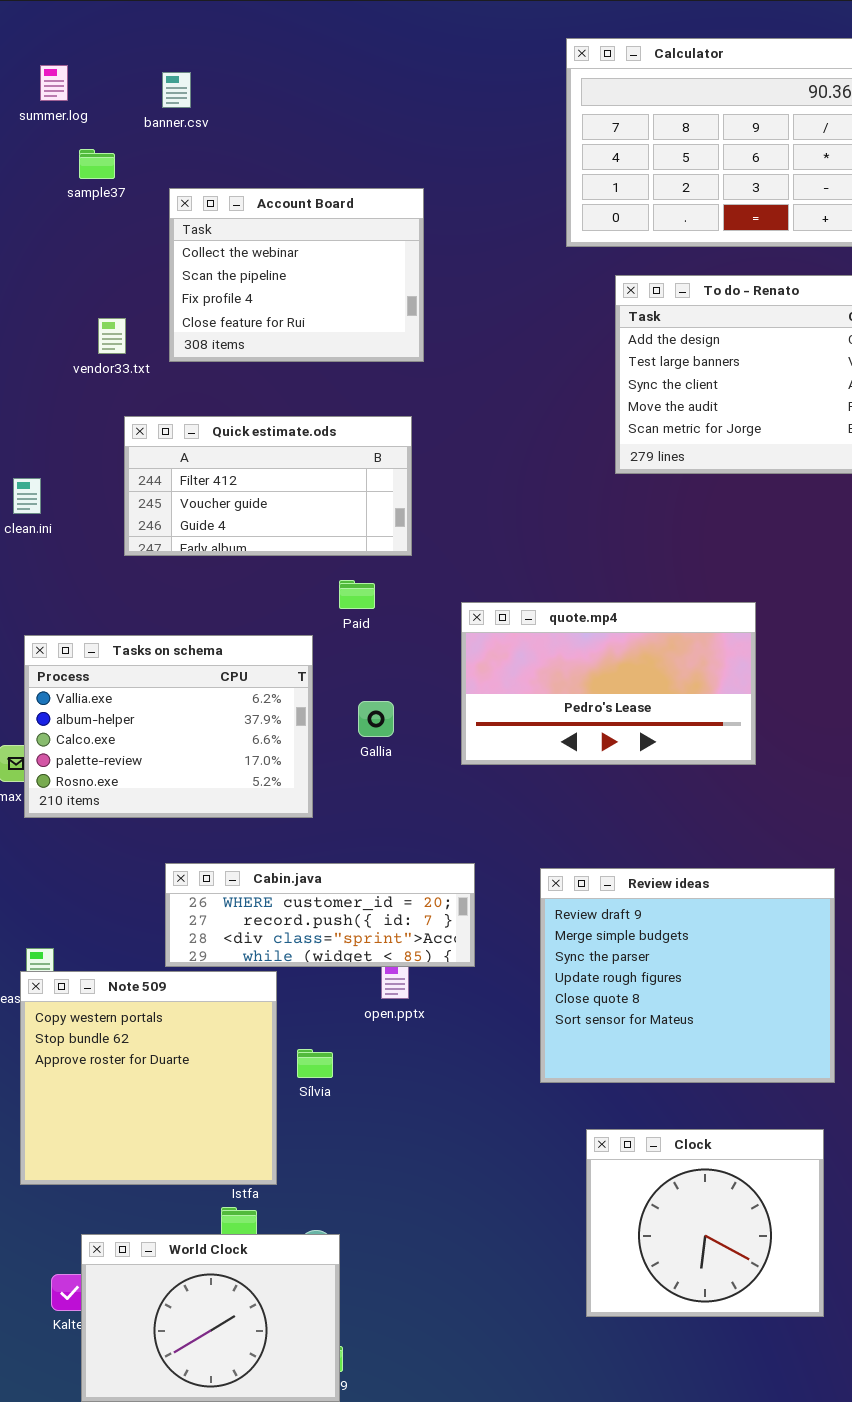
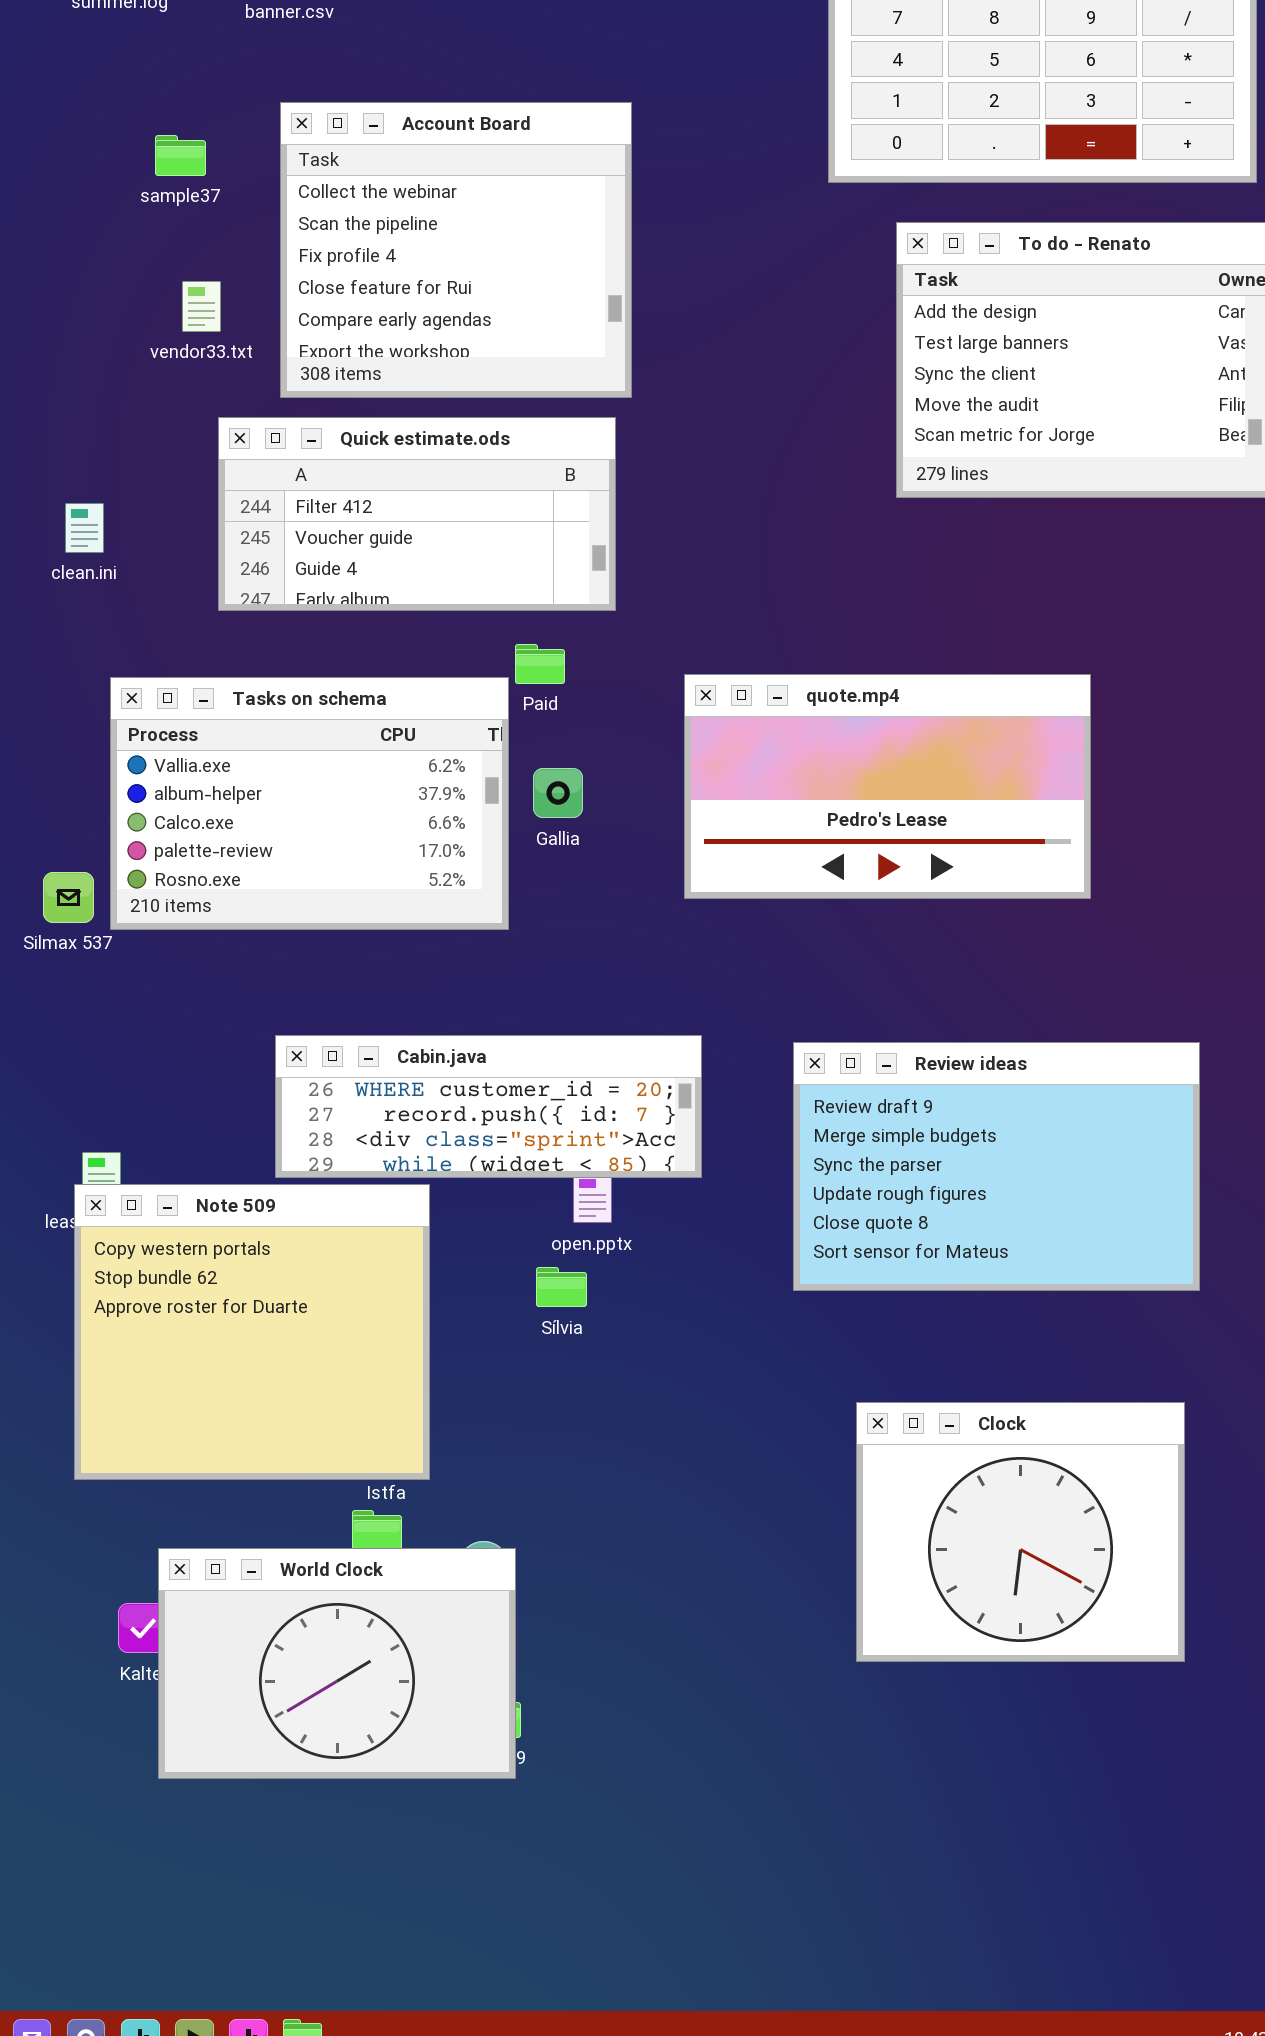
sample37: [79,149,115,179] -> [155,135,206,176], moved
Account Board: [169,188,424,362] -> [280,102,632,398], resized
Tasks on schema: [24,635,313,818] -> [110,677,509,930], moved
Gallia: [358,701,394,737] -> [533,768,583,818], moved
Review ideas: [540,868,835,1083] -> [793,1042,1200,1291], resized
Sílvia: [297,1049,333,1078] -> [536,1267,587,1307], moved

